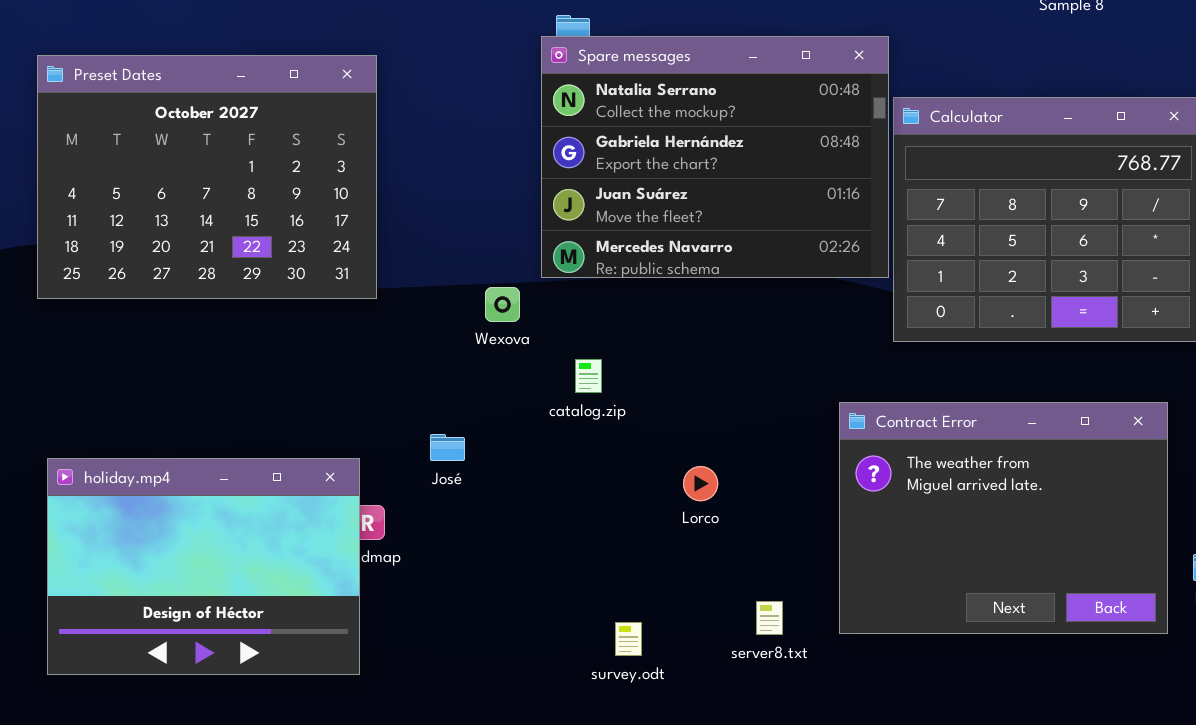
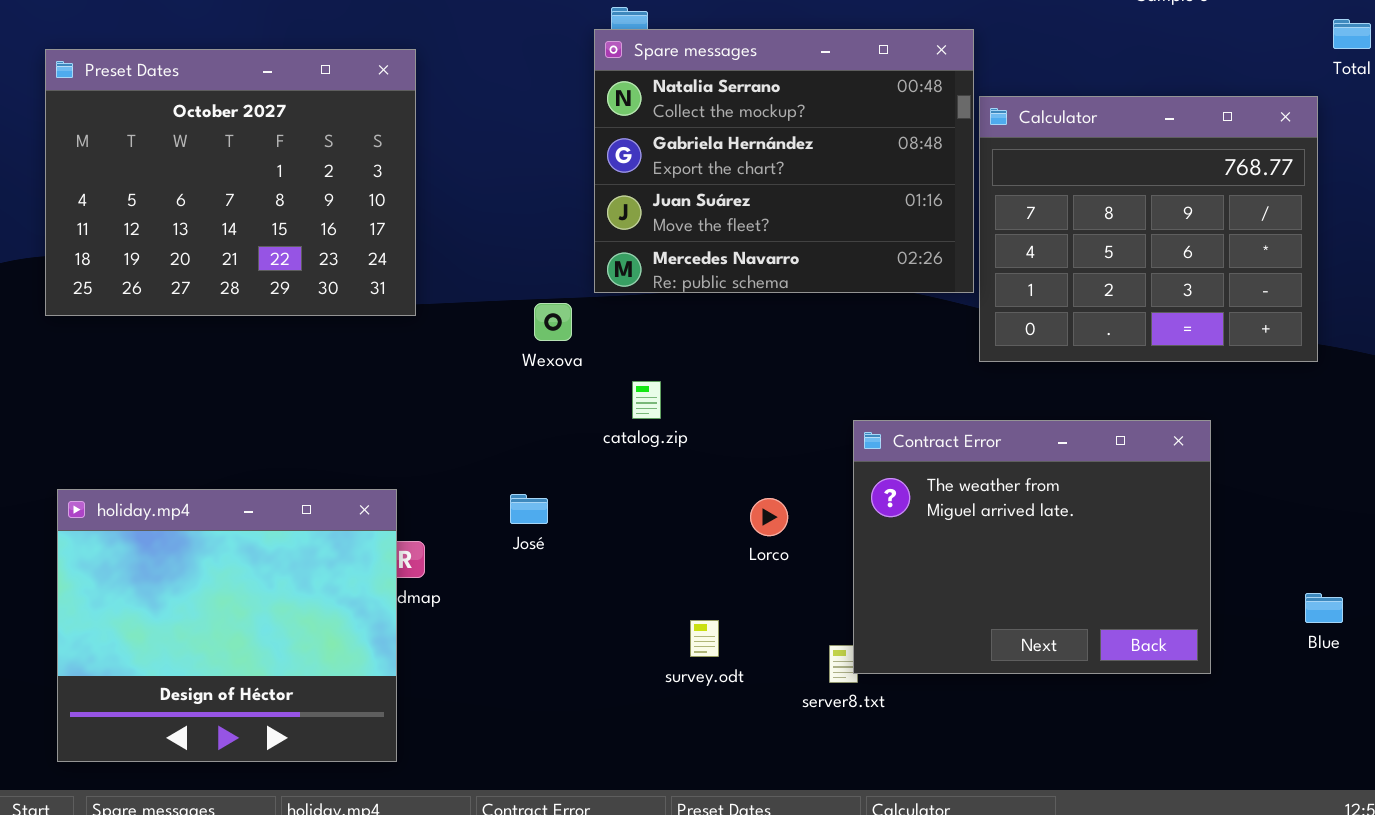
Contract Error: [839,402,1168,634] -> [853,420,1211,674], moved
José: [430,434,465,461] -> [510,494,548,524], moved
holiday.mp4: [47,458,360,675] -> [57,489,397,762], resized
survey.odt: [615,622,642,656] -> [690,620,719,657], moved

